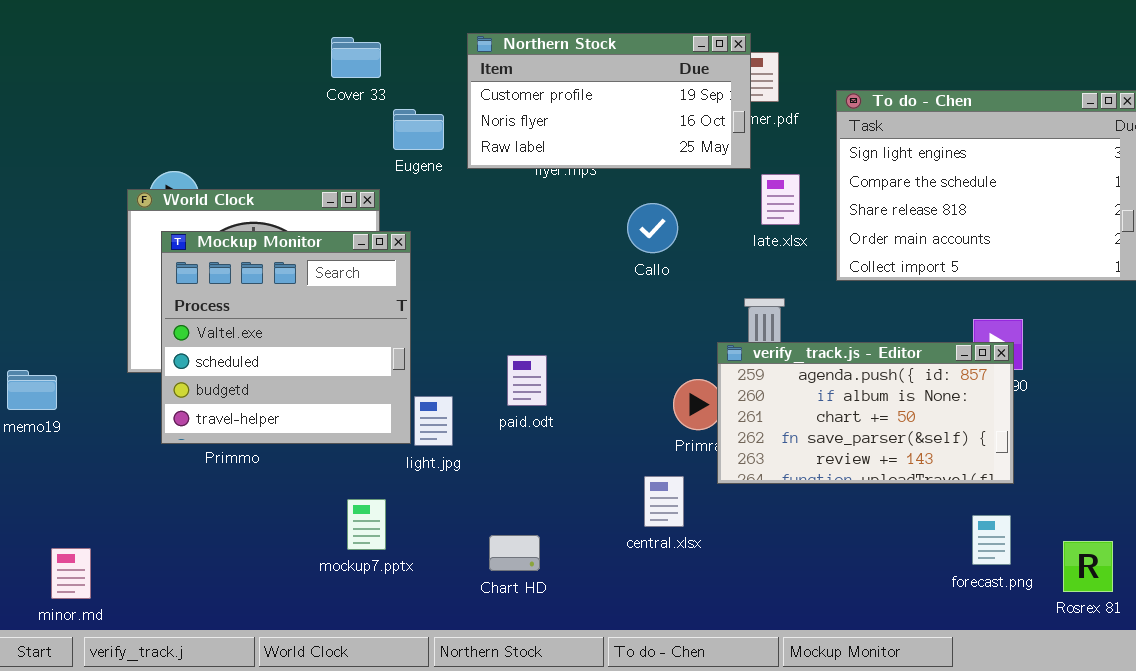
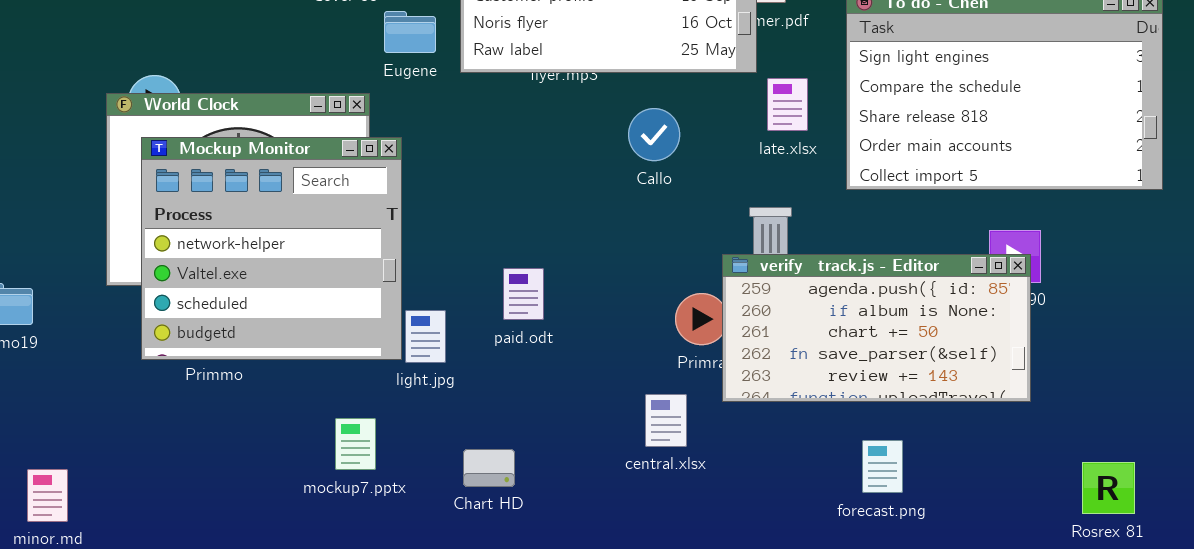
Mockup Monitor: [161,231,411,444] -> [141,137,402,360], scrolled up 1 row
forecast.png: [972,515,1011,565] -> [862,440,903,493], moved
Chart HD: [489,535,540,571] -> [463,449,515,487], moved

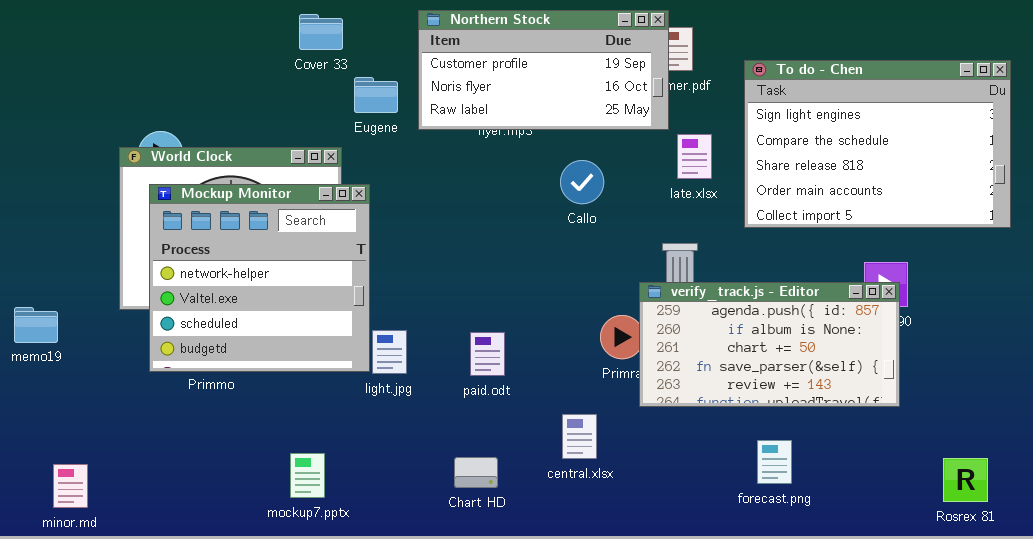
paid.odt: [503,268,544,320] -> [470,332,505,376], moved
central.xlsx: [645,394,687,447] -> [562,414,597,459], moved
mockup7.pptx: [335,418,376,470] -> [290,453,325,498], moved
Chart HD: [463,449,515,487] -> [454,457,498,488], moved

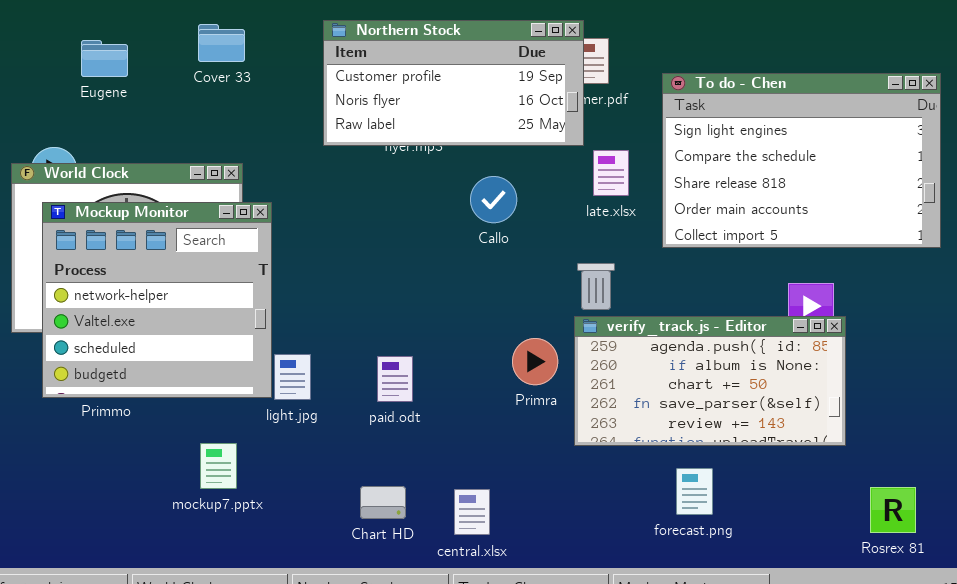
Eugene: [354,77,398,113] -> [81,40,128,77], moved
verify_track.js - Editor: [639,282,900,407] -> [574,316,846,446], moved
central.xlsx: [562,414,597,459] -> [454,489,490,535], moved
mockup7.pptx: [290,453,325,498] -> [200,443,237,489], moved

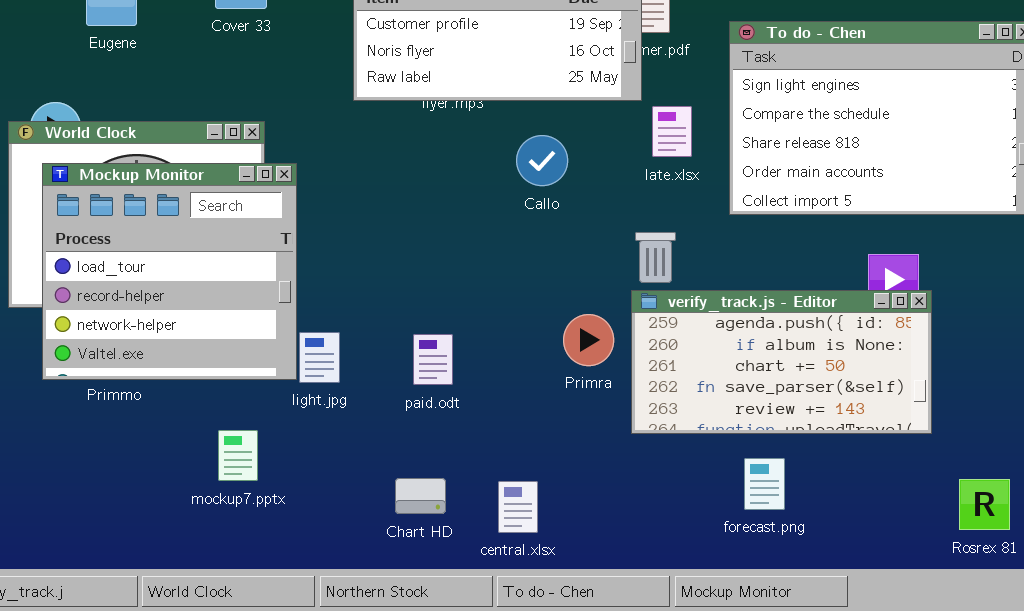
Mockup Monitor: [42,202,272,398] -> [42,163,297,380], scrolled up 2 rows

